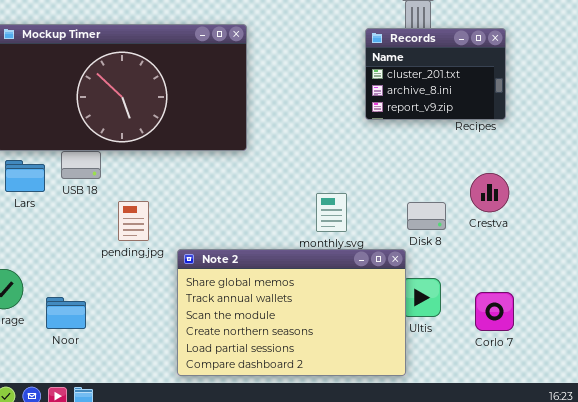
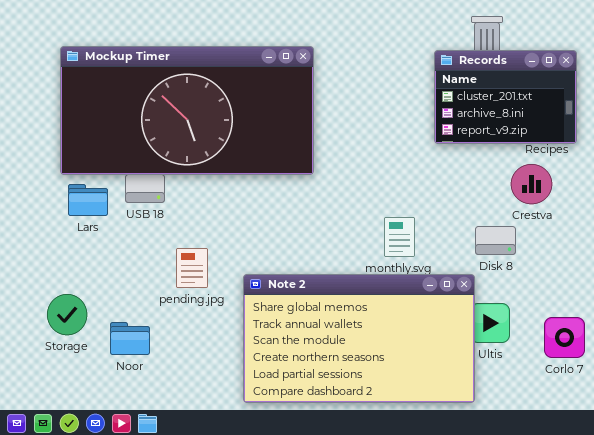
Crestva: [470,173,509,212] -> [511,164,552,204], moved
pending.jpg: [118,201,149,241] -> [176,248,208,288], moved

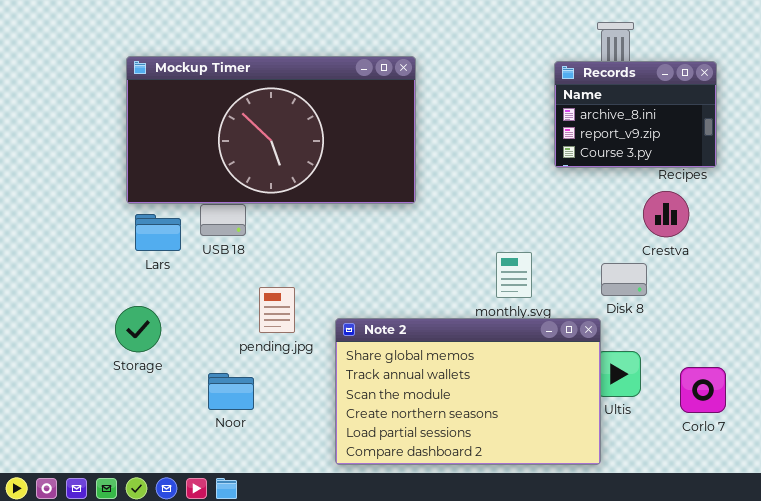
Records: [434,50,577,144] -> [554,61,717,168], scrolled down 1 row
Storage: [47,294,87,335] -> [115,306,161,352], moved
Noor: [110,322,150,355] -> [208,373,254,410], moved

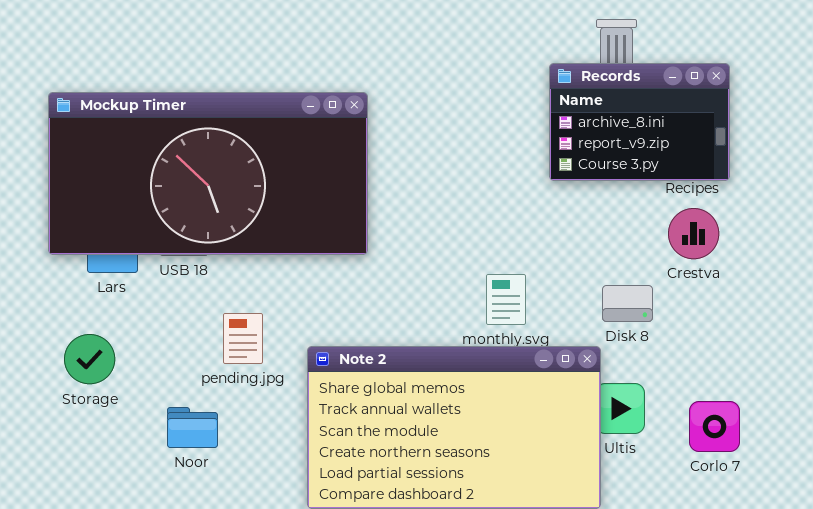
Mockup Timer: [126,56,416,204] -> [48,92,368,255], moved
Crestva: [643,191,689,237] -> [668,208,719,259], moved

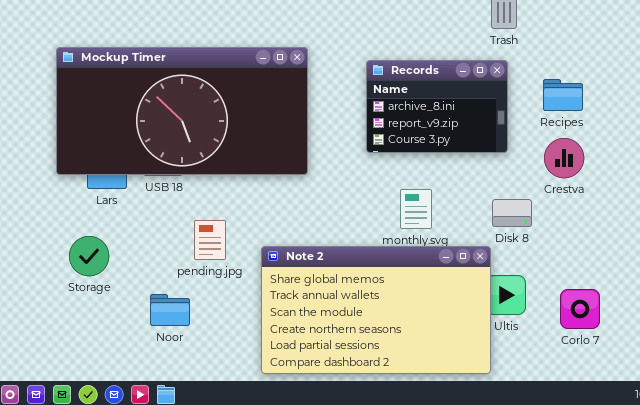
Records: [549,63,730,181] -> [366,60,508,153], moved

